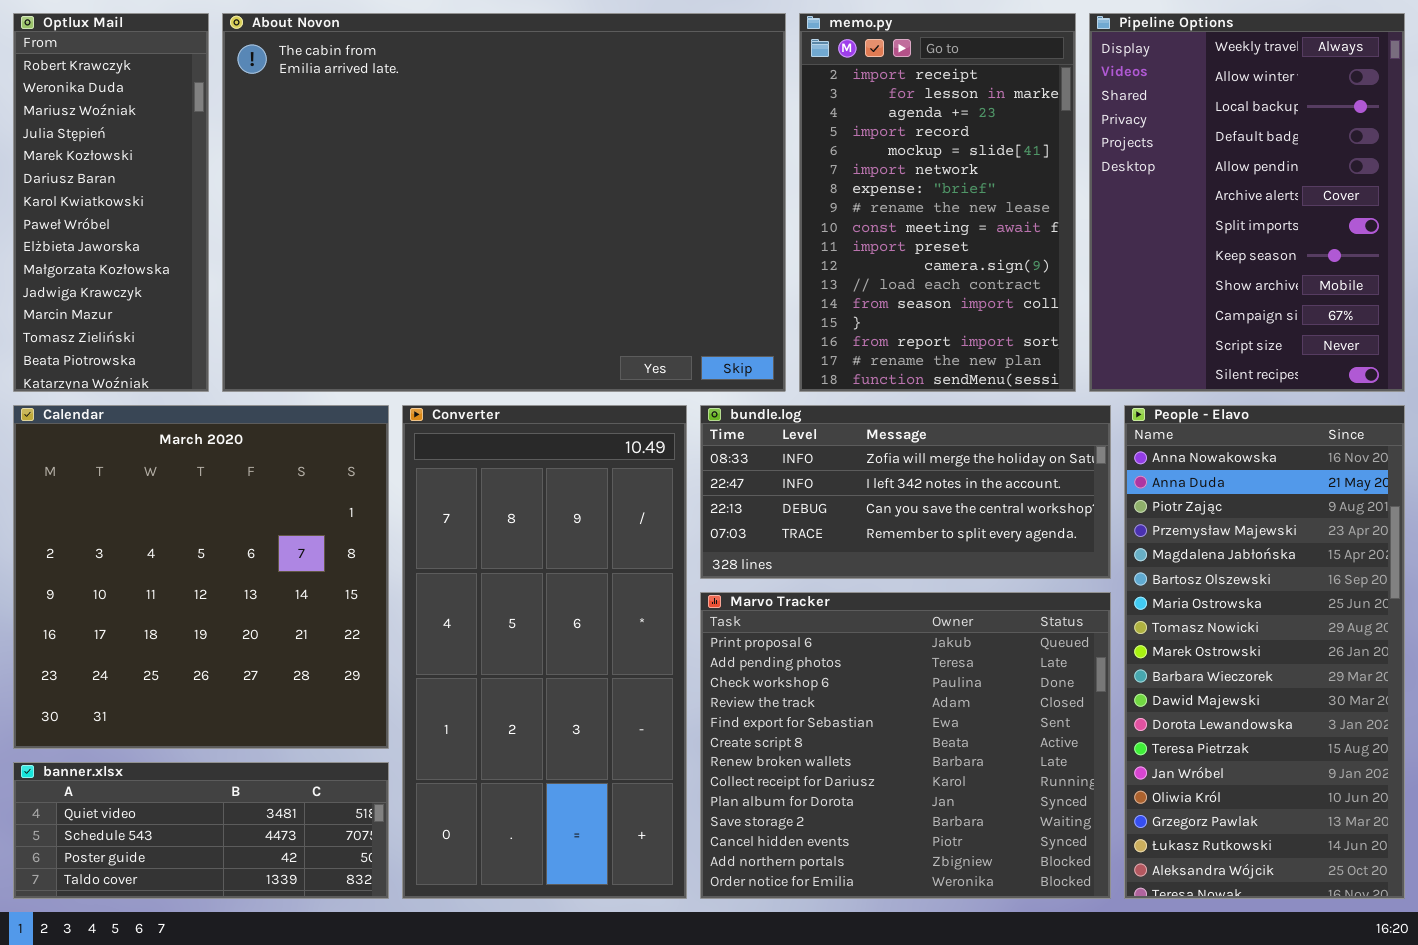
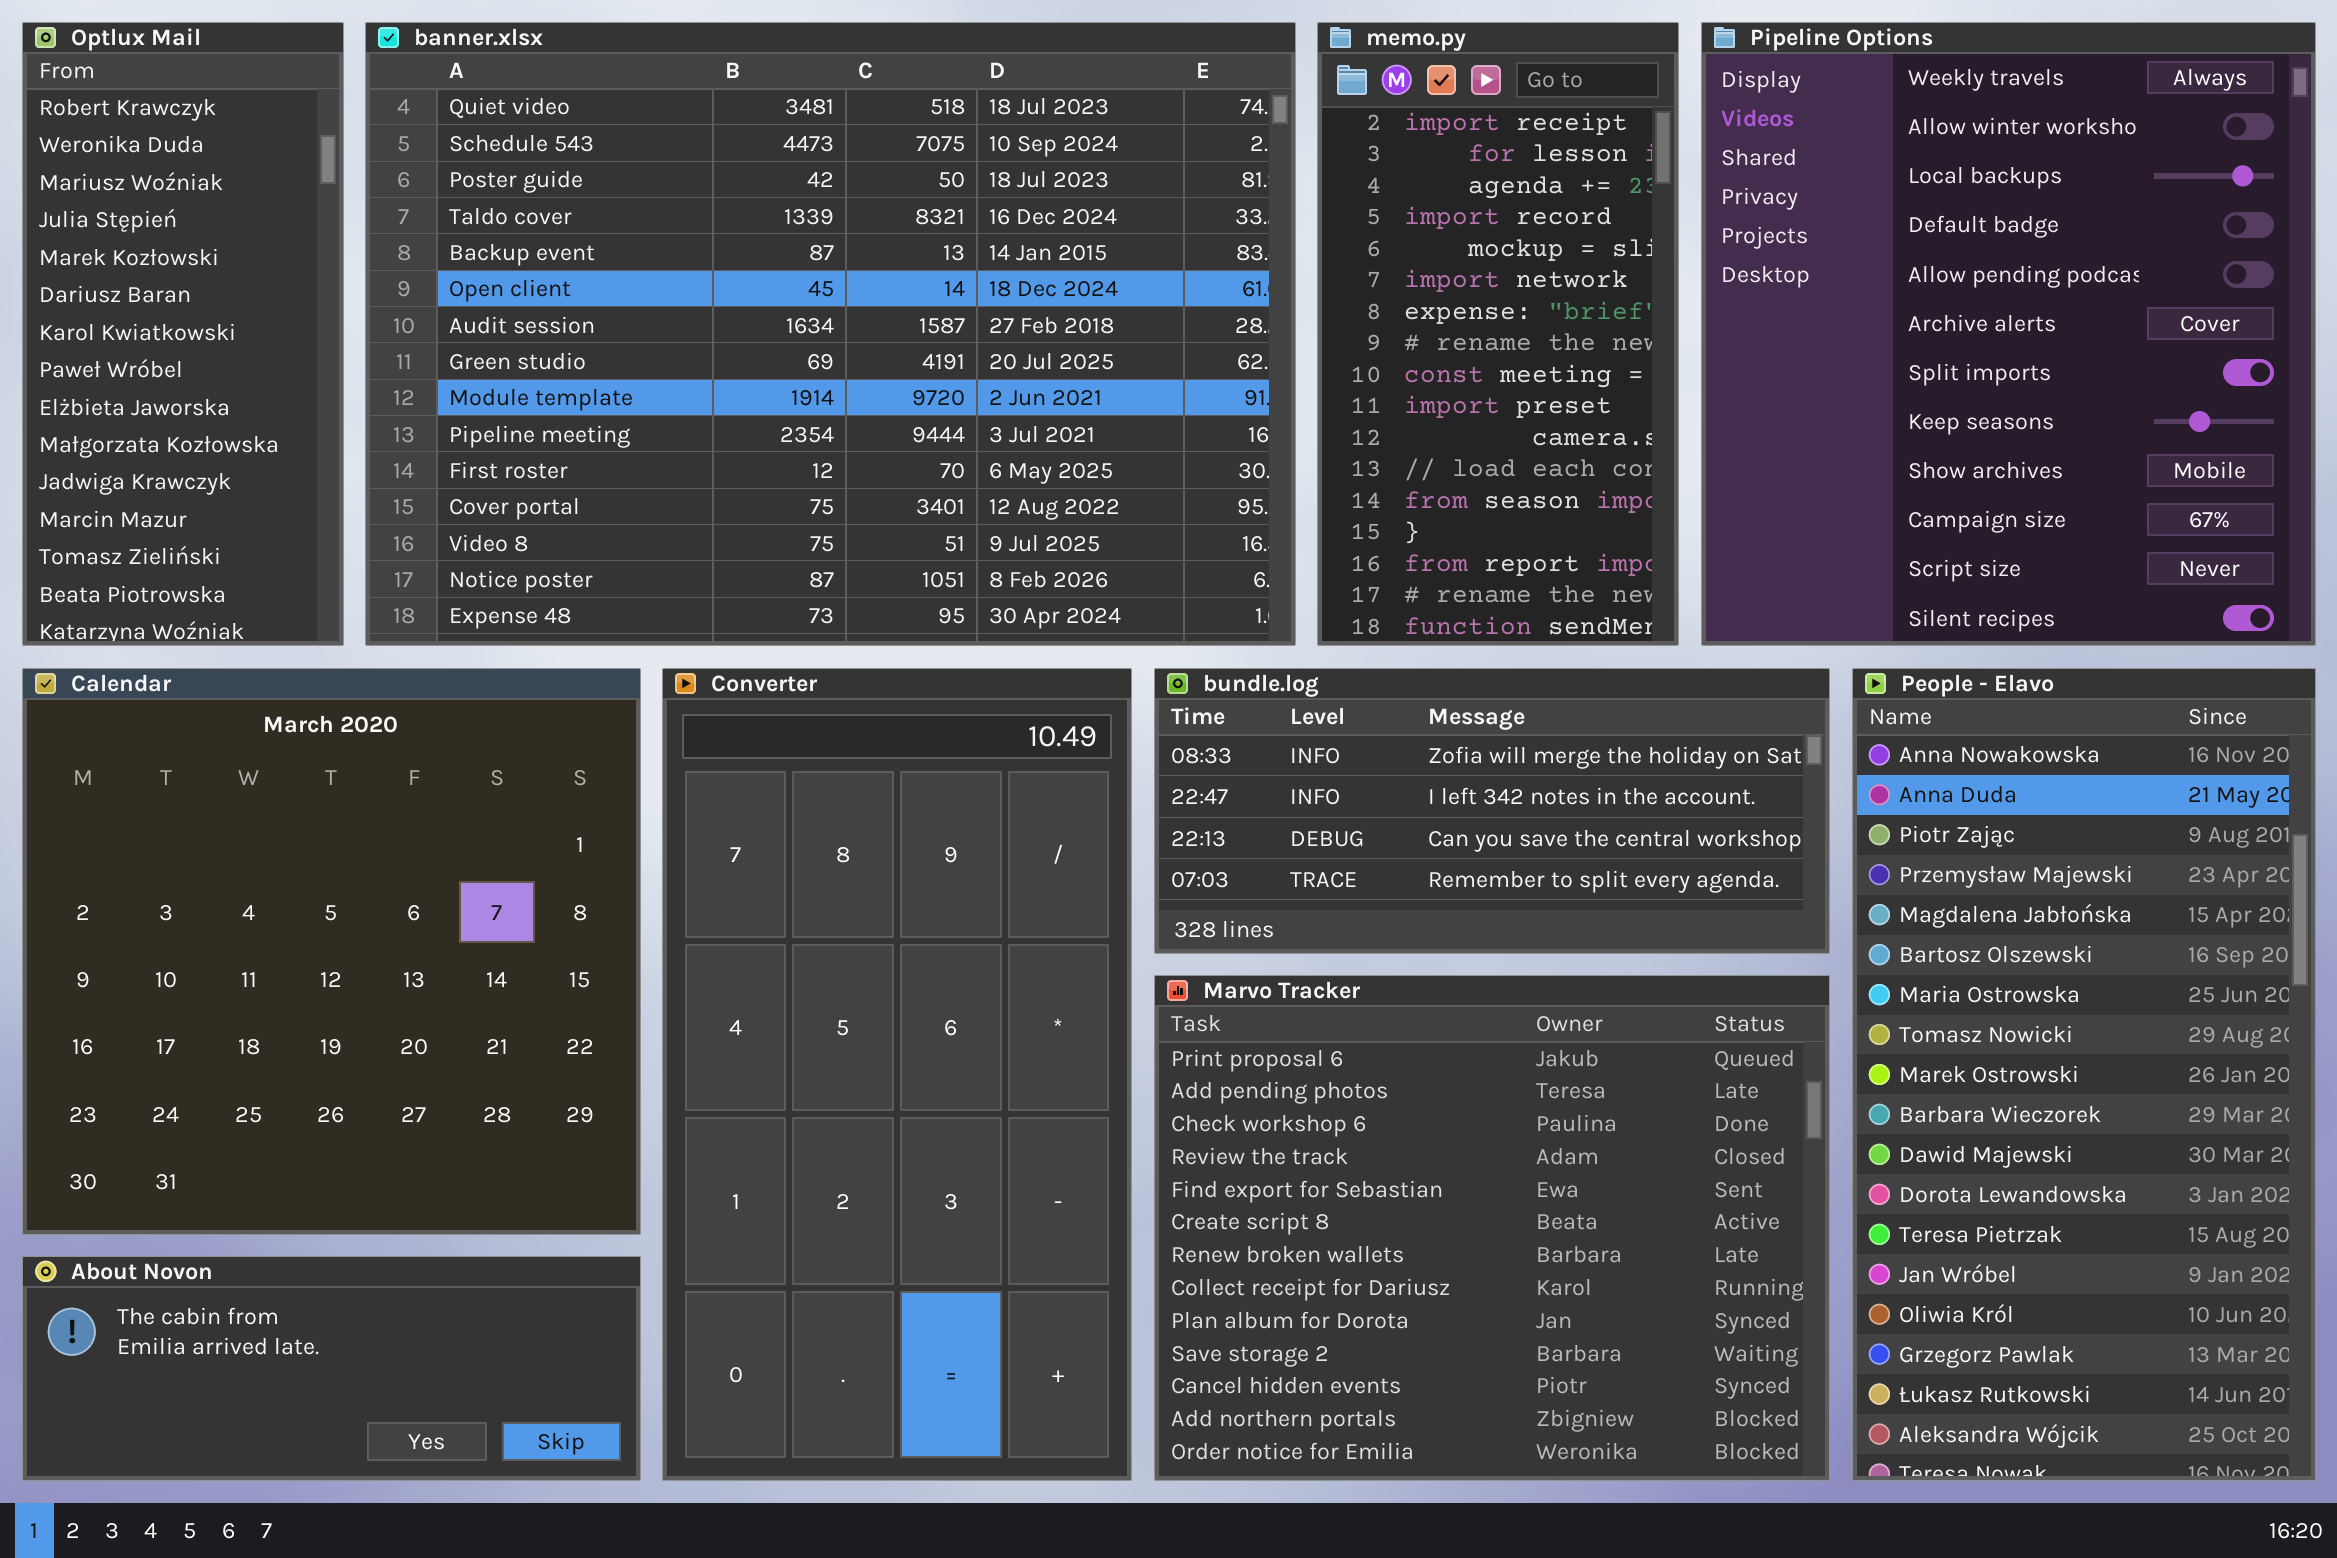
About Novon: [222,13,786,392] -> [22,1256,641,1481], moved, resized
memo.py: [799,13,1076,392] -> [1317,22,1679,646], resized
Pipeline Options: [1089,13,1405,392] -> [1701,22,2316,646], resized
banner.xlsx: [13,762,389,899] -> [365,22,1296,646], moved, resized

